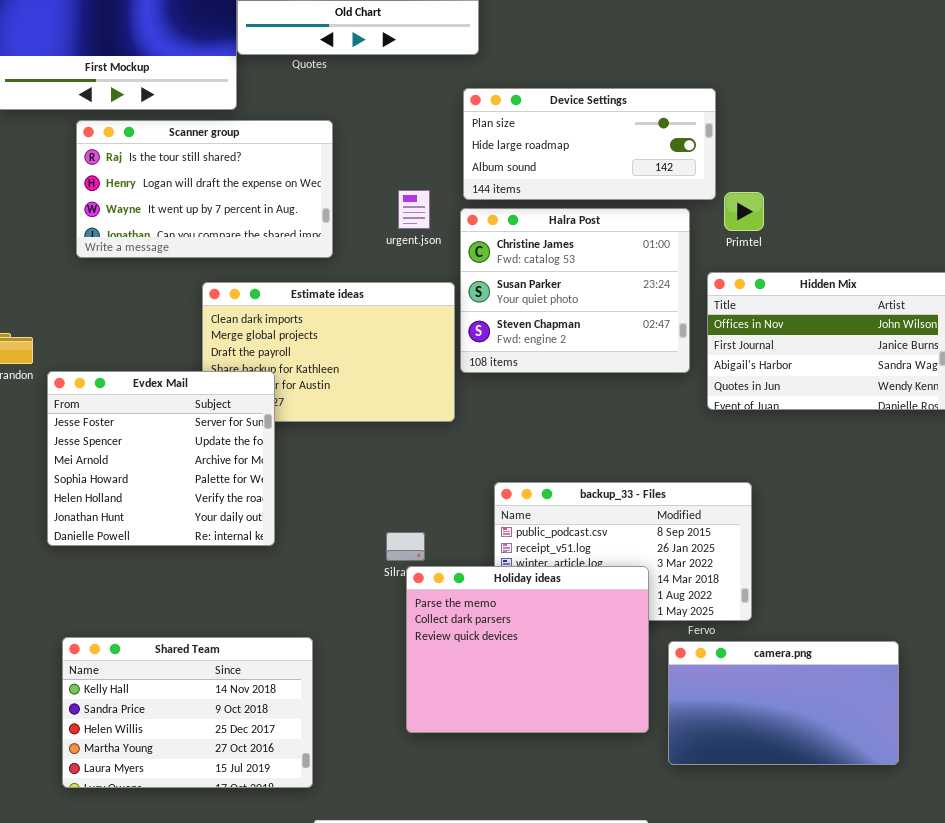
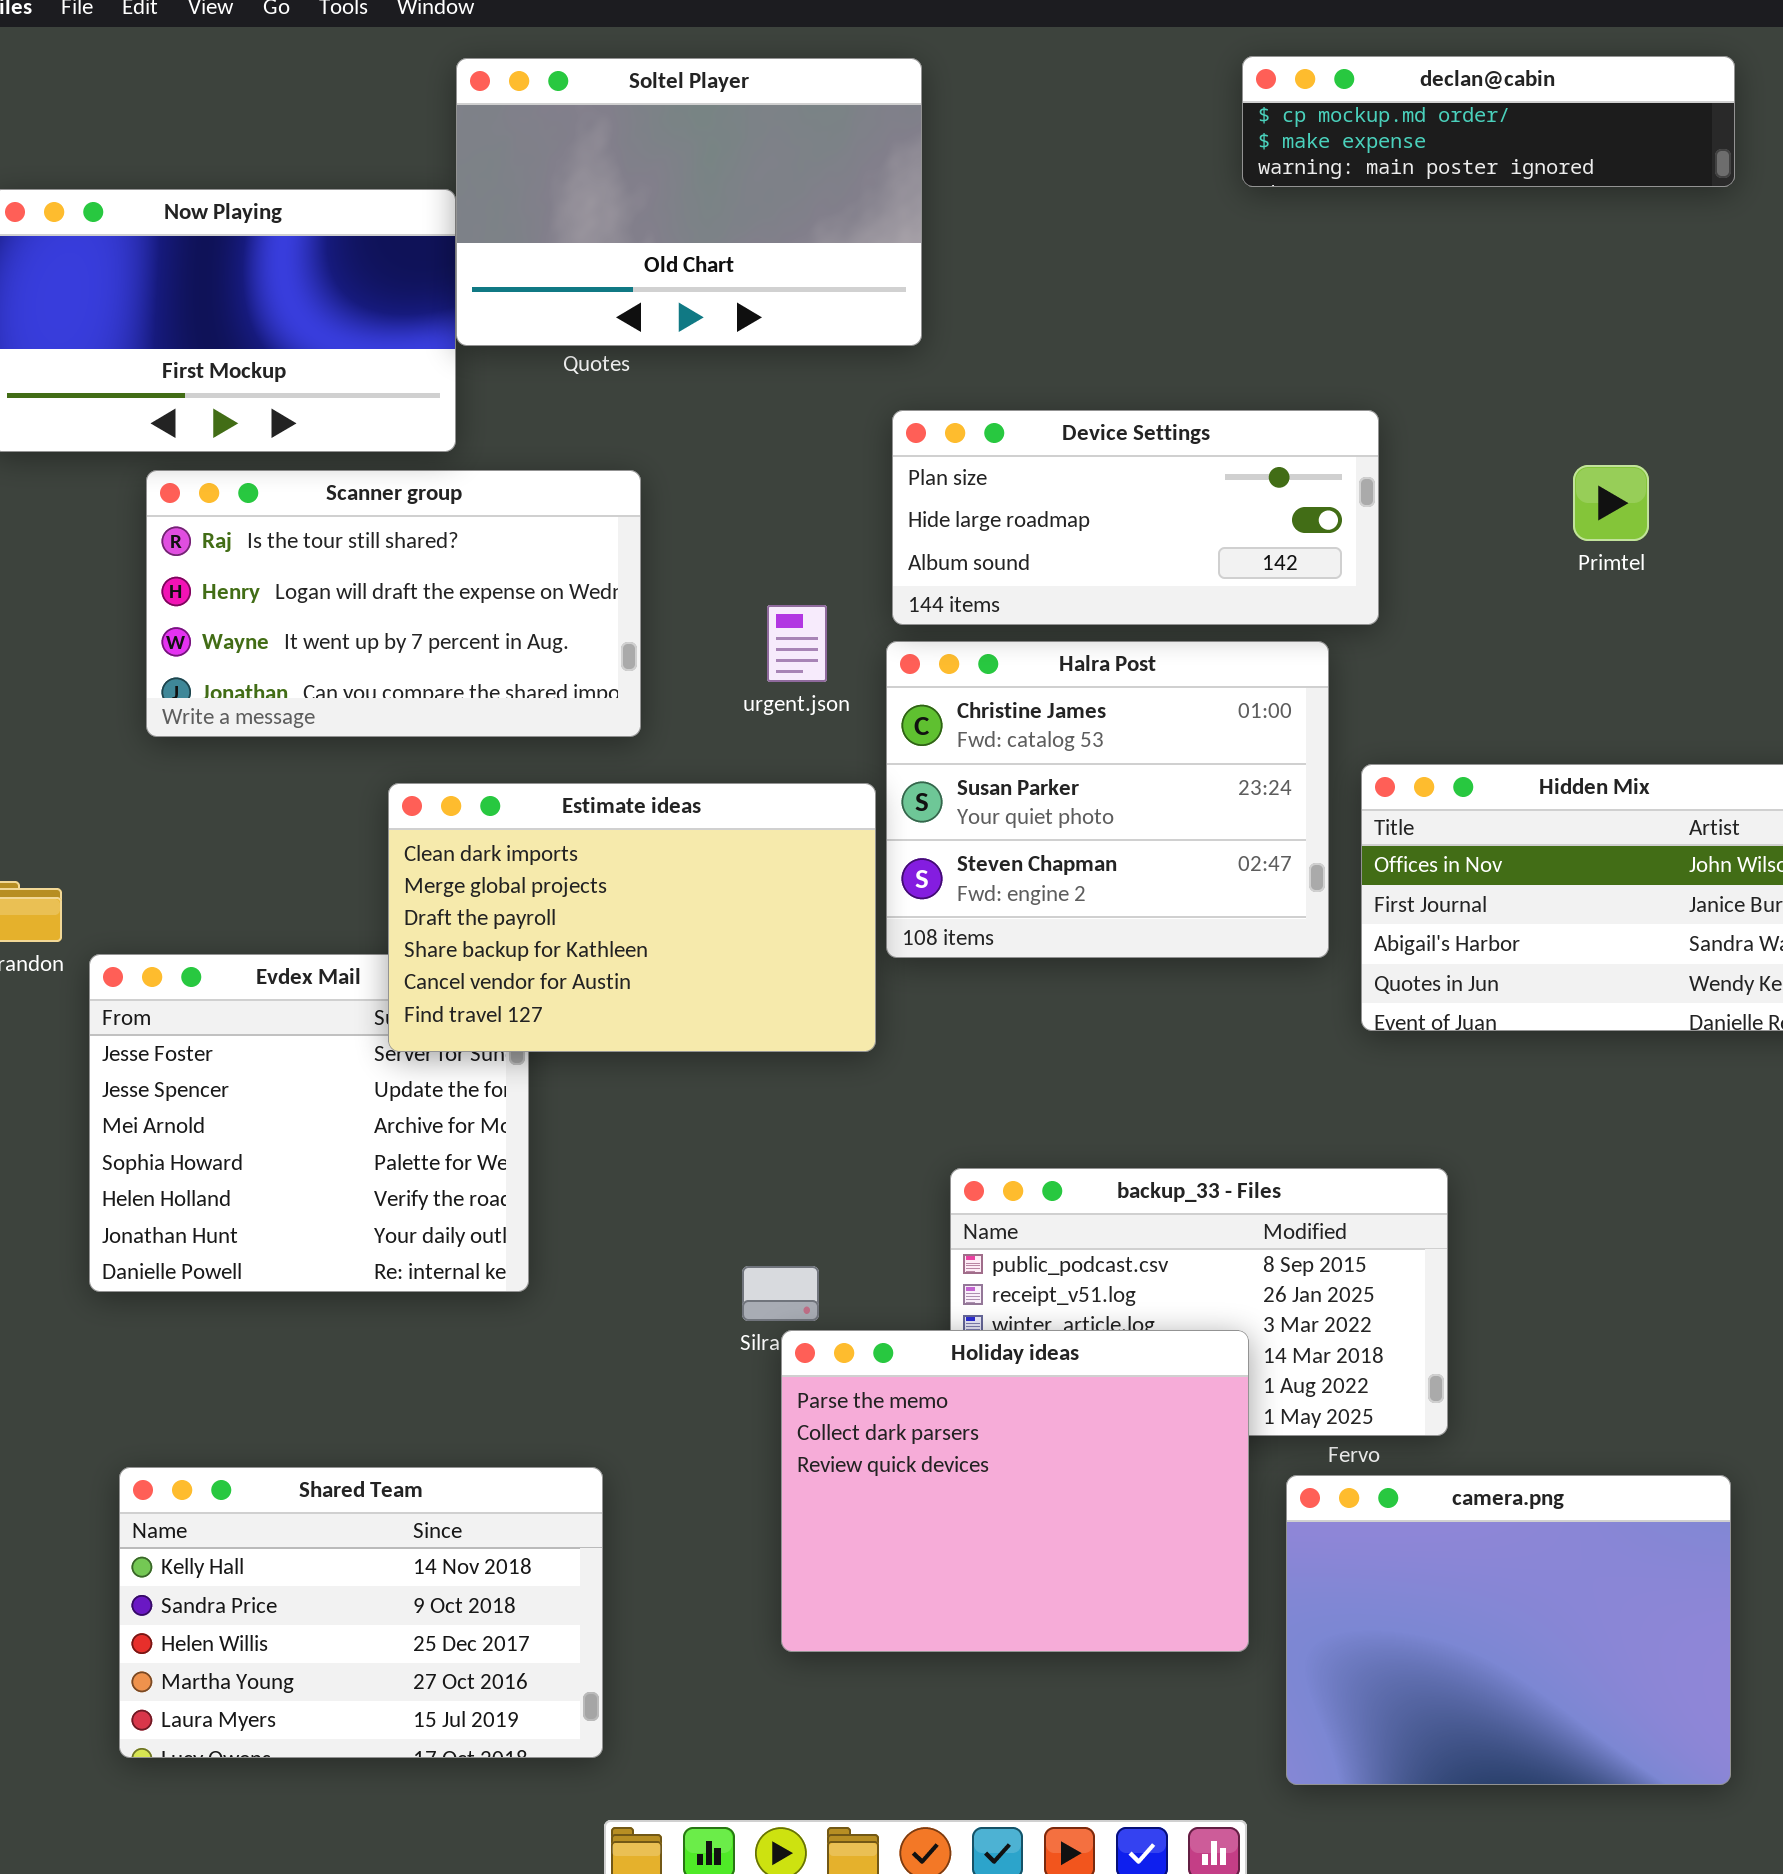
Primtel: [724,192,764,231] -> [1573,465,1649,541], moved
Estimate ideas: [202,282,455,422] -> [388,783,876,1052], raised
camera.png: [668,641,899,765] -> [1286,1475,1731,1785], resized

